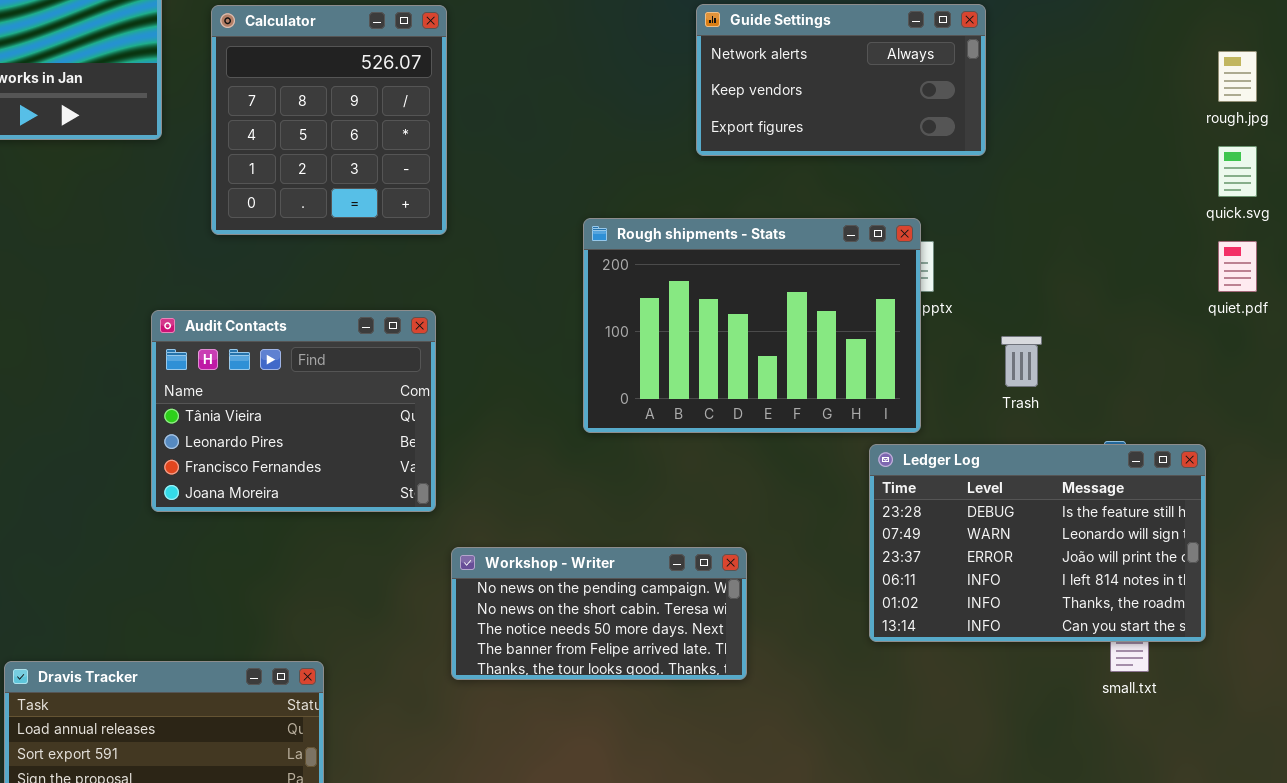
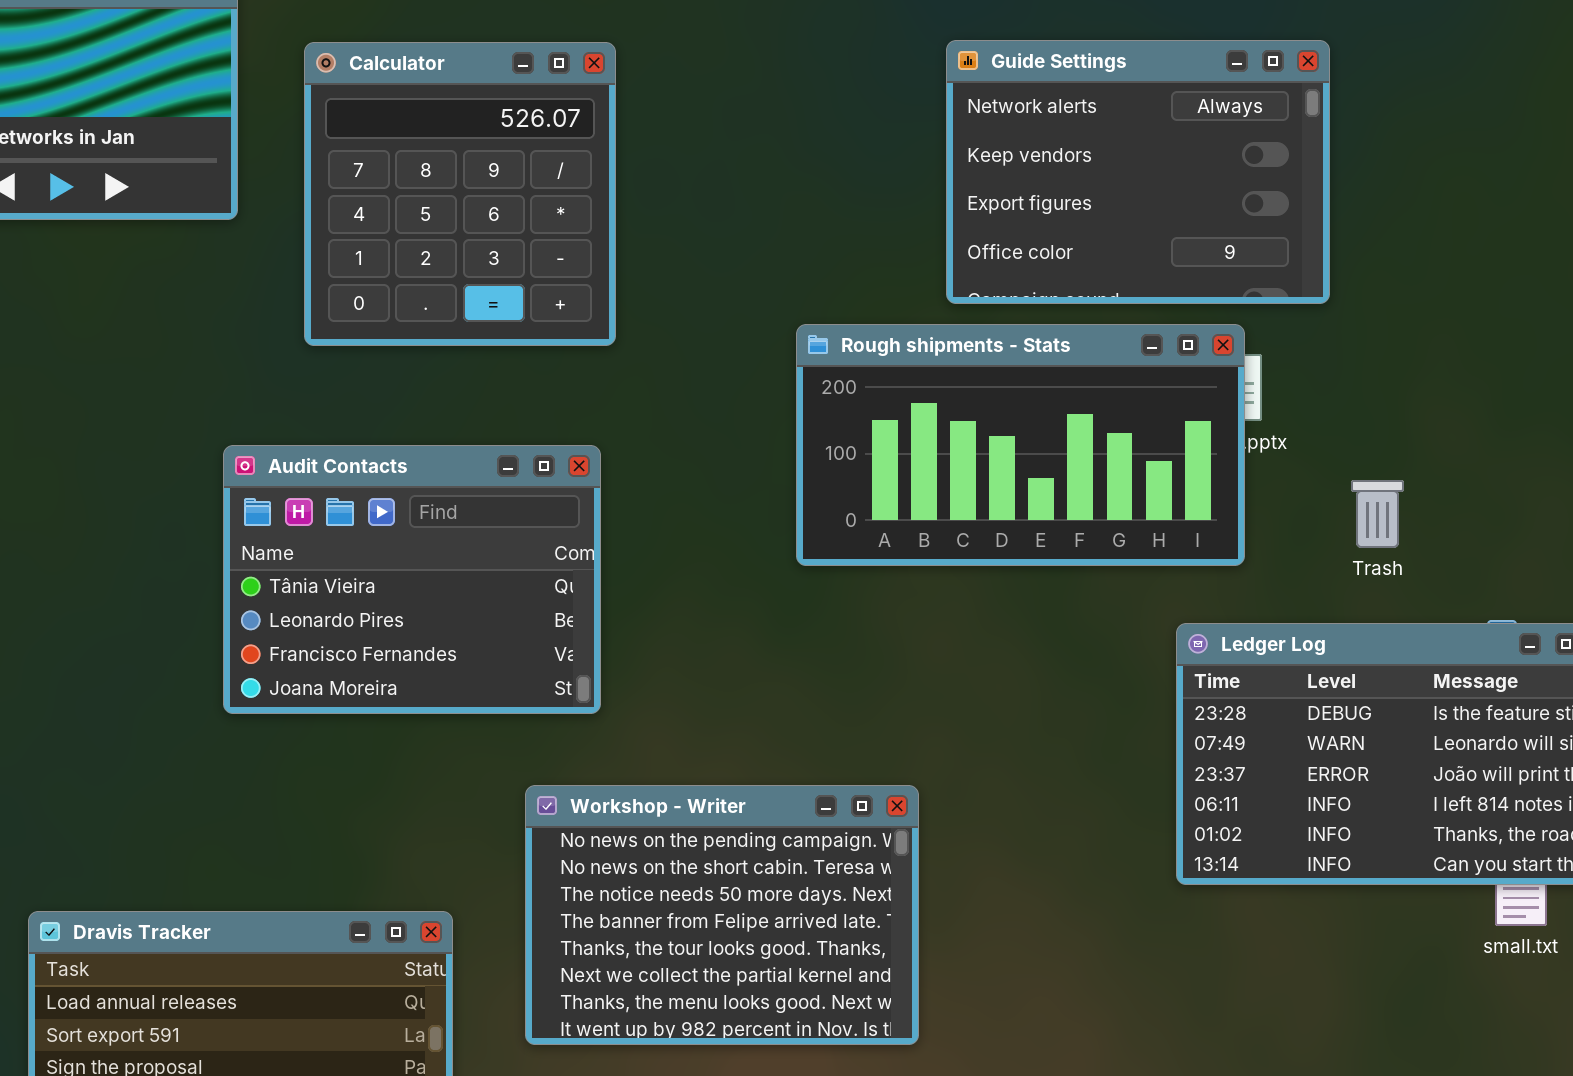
Guide Settings: [696,4,986,156] -> [946,40,1330,304], resized
Rough shipments - Stats: [583,218,921,433] -> [796,324,1245,566], resized
Workshop - Writer: [451,547,747,680] -> [525,785,919,1045], moved, resized

